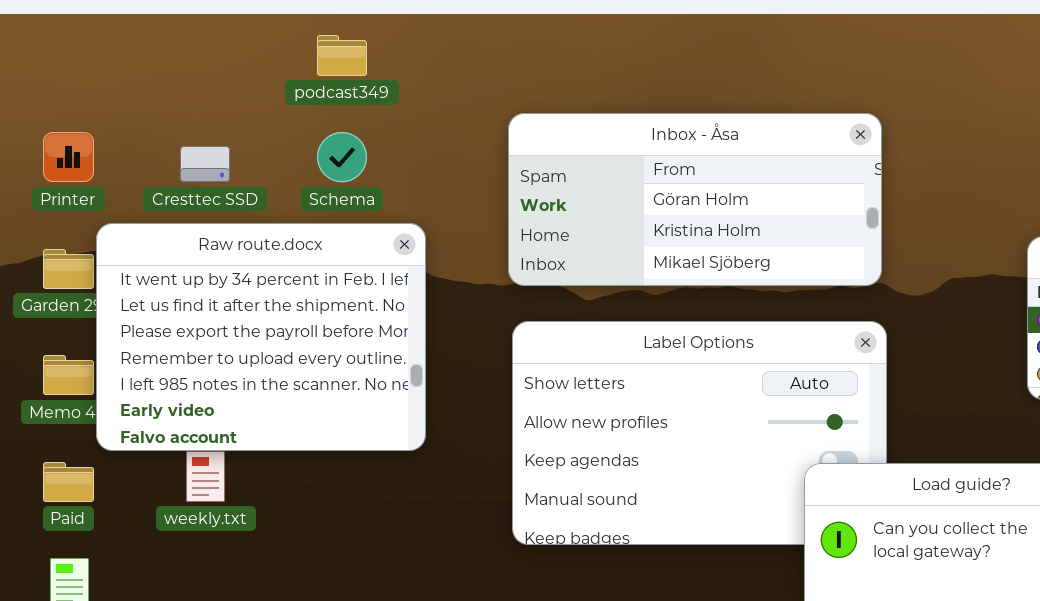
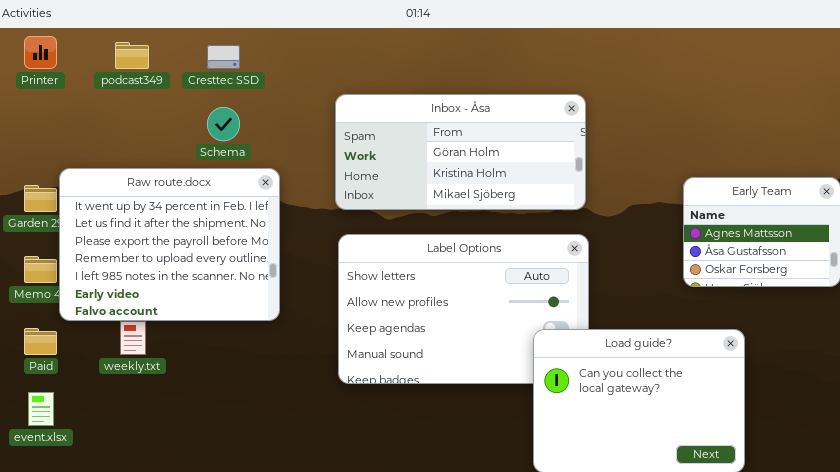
podcast349: [317,35,367,76] -> [115,42,149,69], moved
Printer: [43,132,94,182] -> [24,36,57,69], moved
Cresttec SSD: [180,146,230,182] -> [207,45,240,69], moved

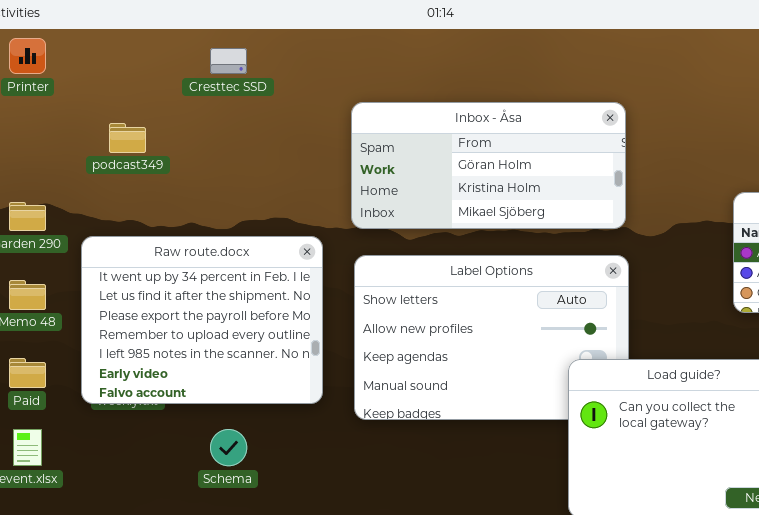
podcast349: [115,42,149,69] -> [109,123,146,153], moved
Schema: [207,107,240,141] -> [210,429,247,466], moved
Raw route.docx: [59,168,280,321] -> [81,236,323,404], moved

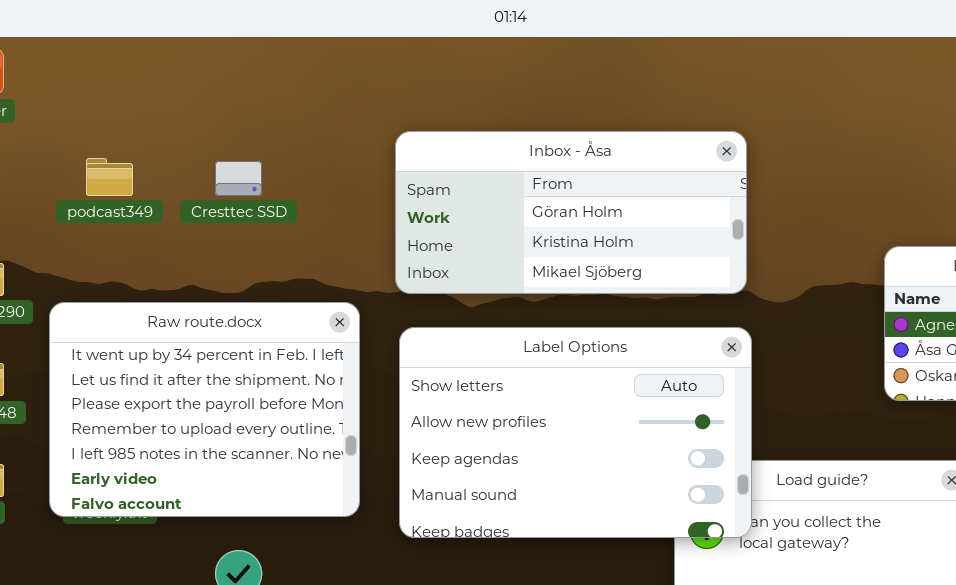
Cresttec SSD: [210,48,247,74] -> [215,161,262,196], moved
Label Options: [354,255,629,420] -> [399,327,752,538], raised

